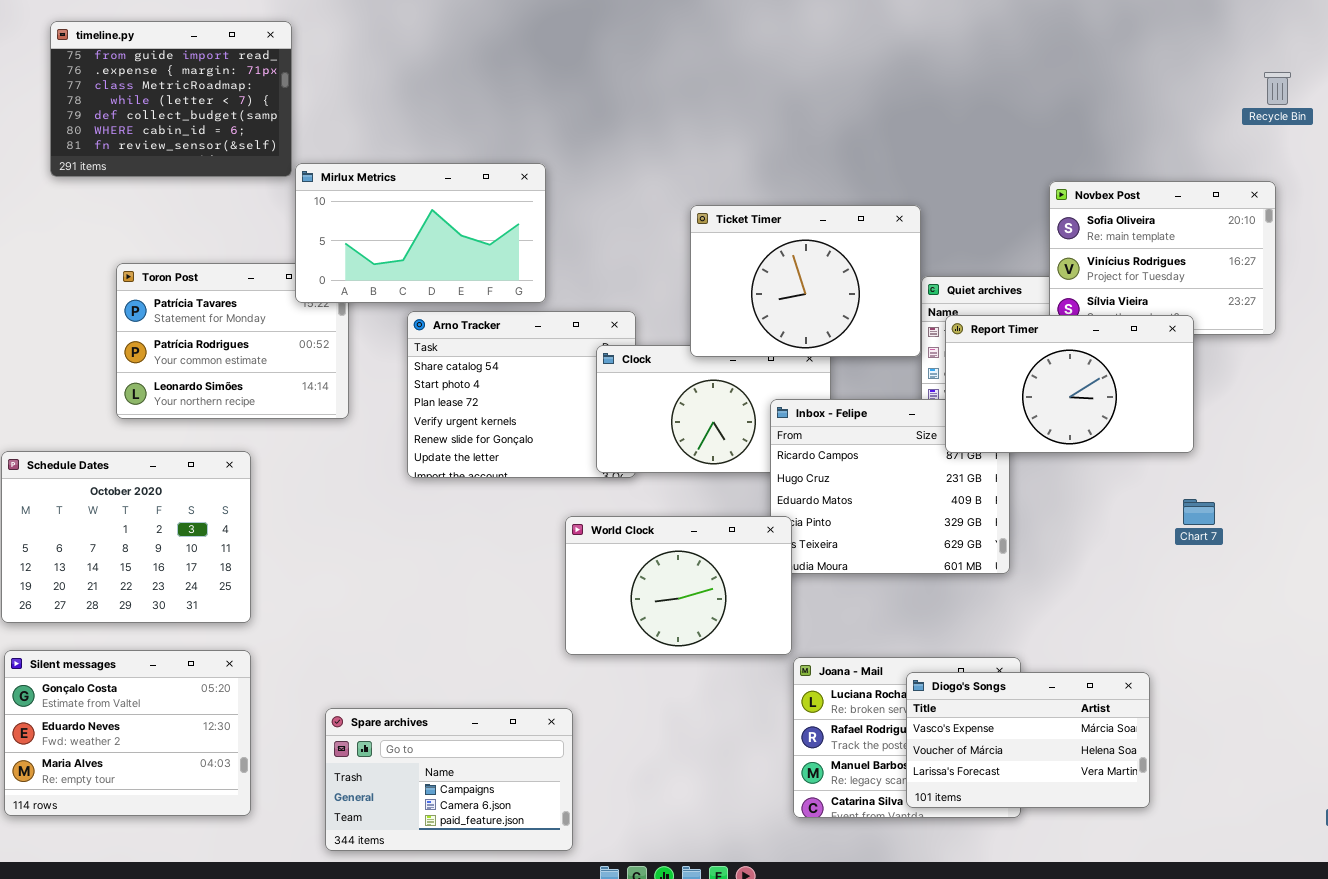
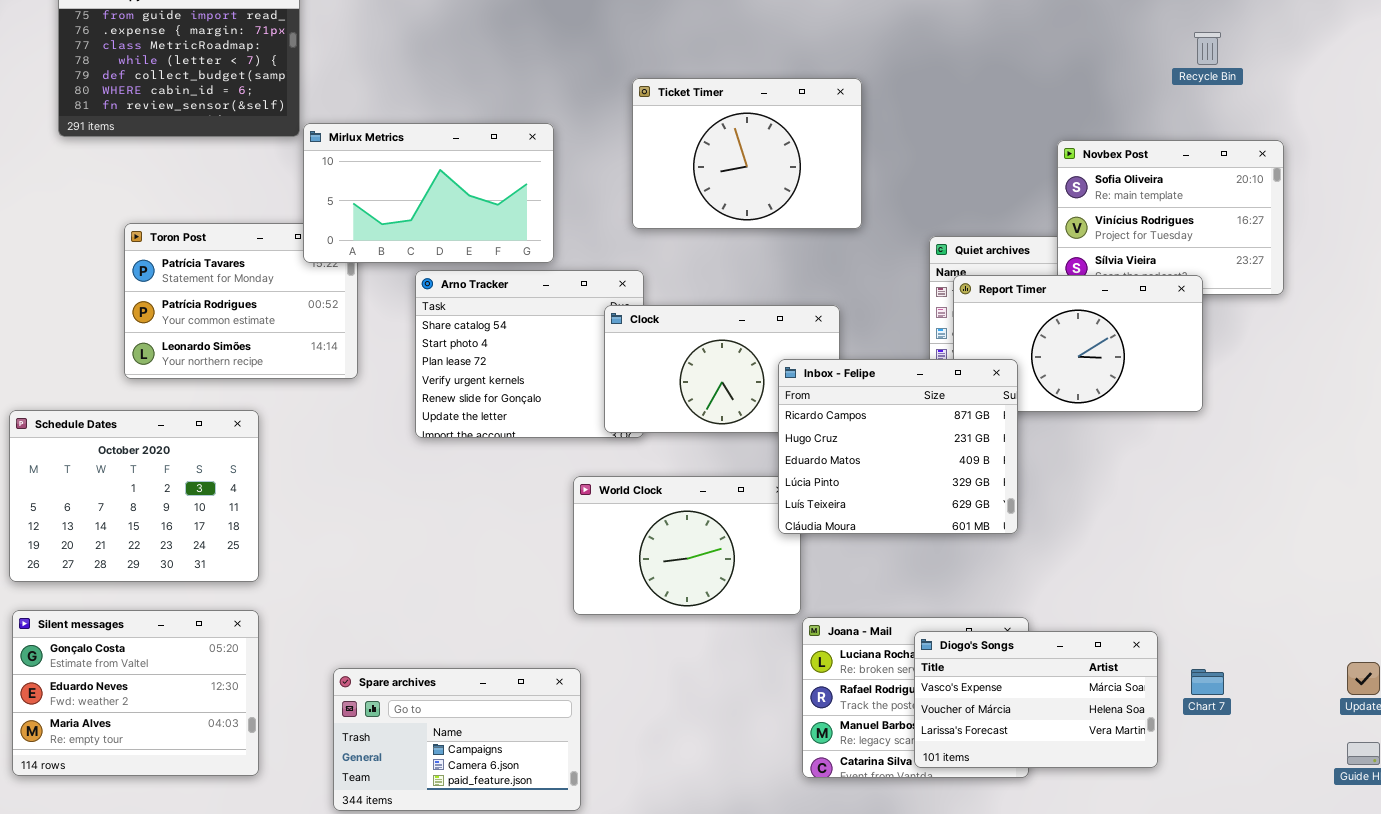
Recycle Bin: [1264,72,1291,105] -> [1194,32,1221,65], moved
Ticket Timer: [690,205,921,357] -> [632,78,862,229], moved
Inbox - Felipe: [770,399,1010,574] -> [778,359,1018,534], raised
Chart 7: [1183,499,1215,525] -> [1191,669,1224,695], moved

